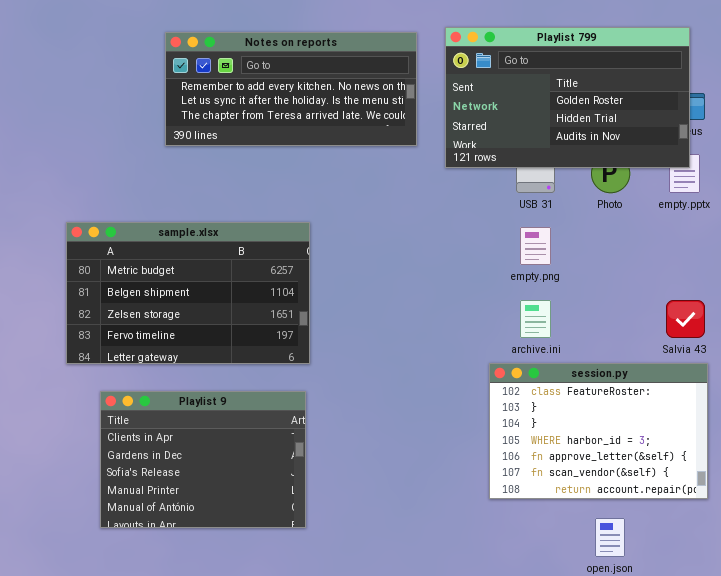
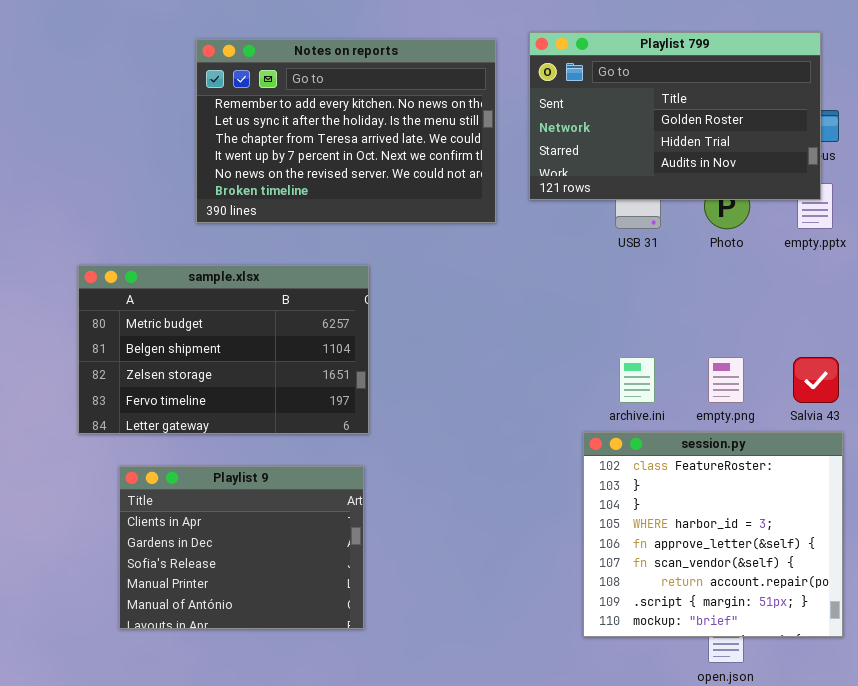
Notes on reports: [165,32,417,146] -> [196,39,496,223], resized
empty.png: [520,227,551,265] -> [708,357,744,403], moved
session.py: [489,363,708,499] -> [583,432,843,637], resized

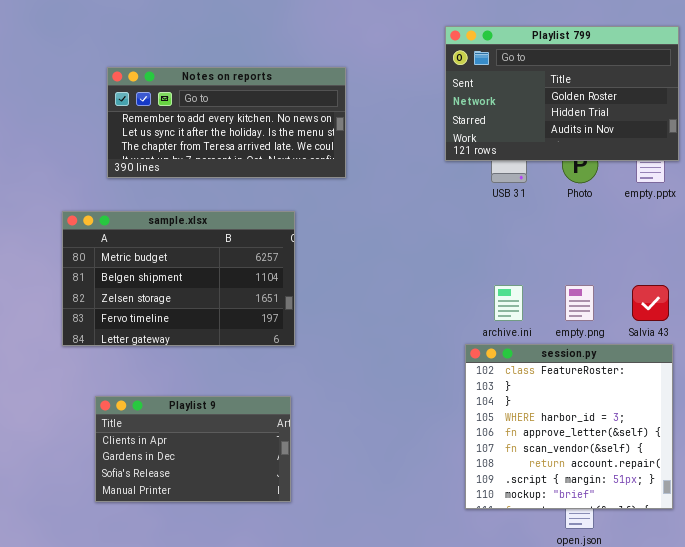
Playlist 799: [529,32,821,200] -> [445,26,679,161], moved
Notes on reports: [196,39,496,223] -> [107,67,346,178], moved, resized
Playlist 9: [119,466,364,629] -> [95,396,291,502], resized

